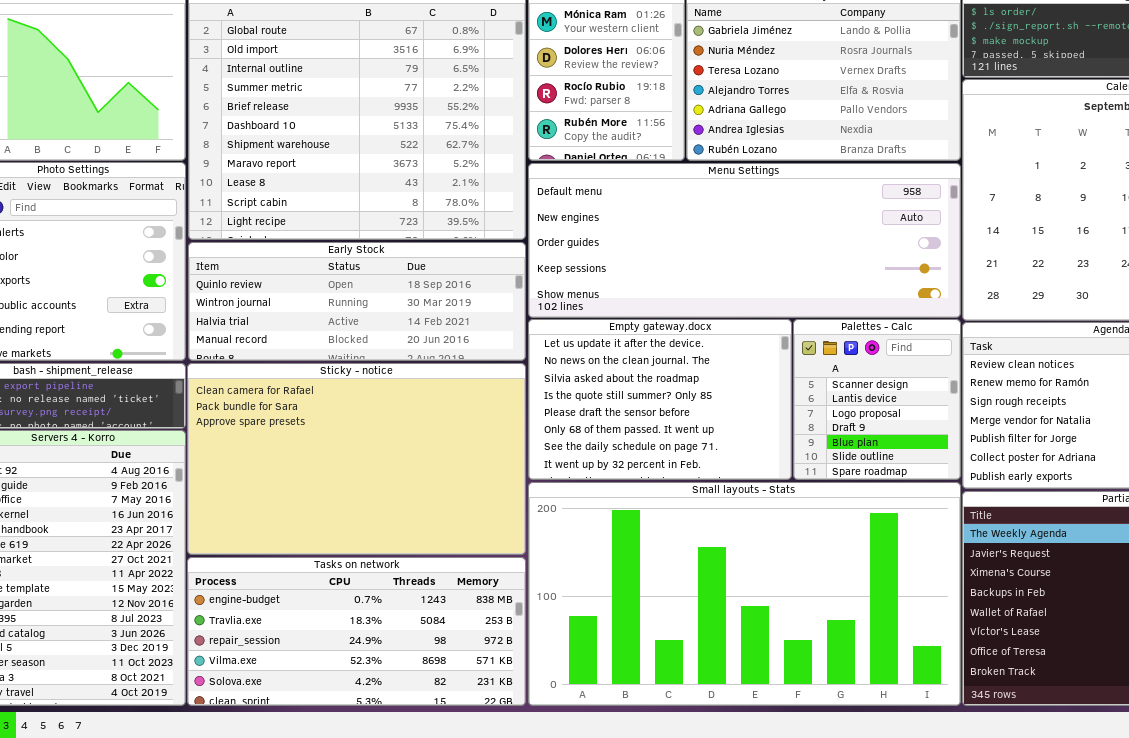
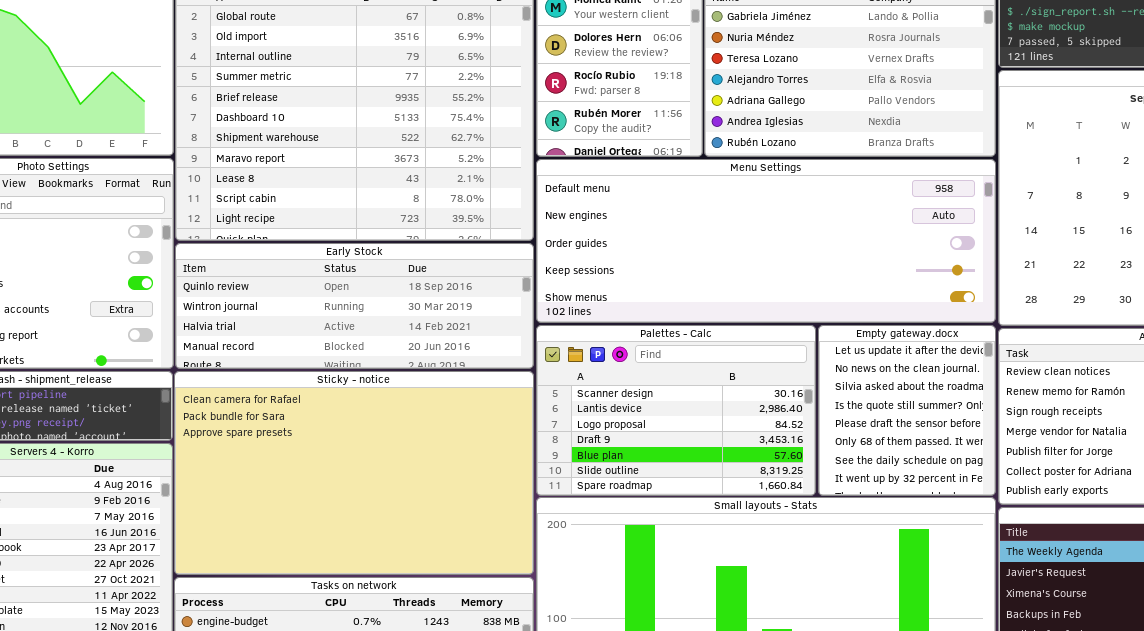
Empty gateway.docx: [528,319,792,480] -> [818,325,996,496], moved, resized
Palettes - Calc: [793,319,961,480] -> [536,325,816,496], moved, resized

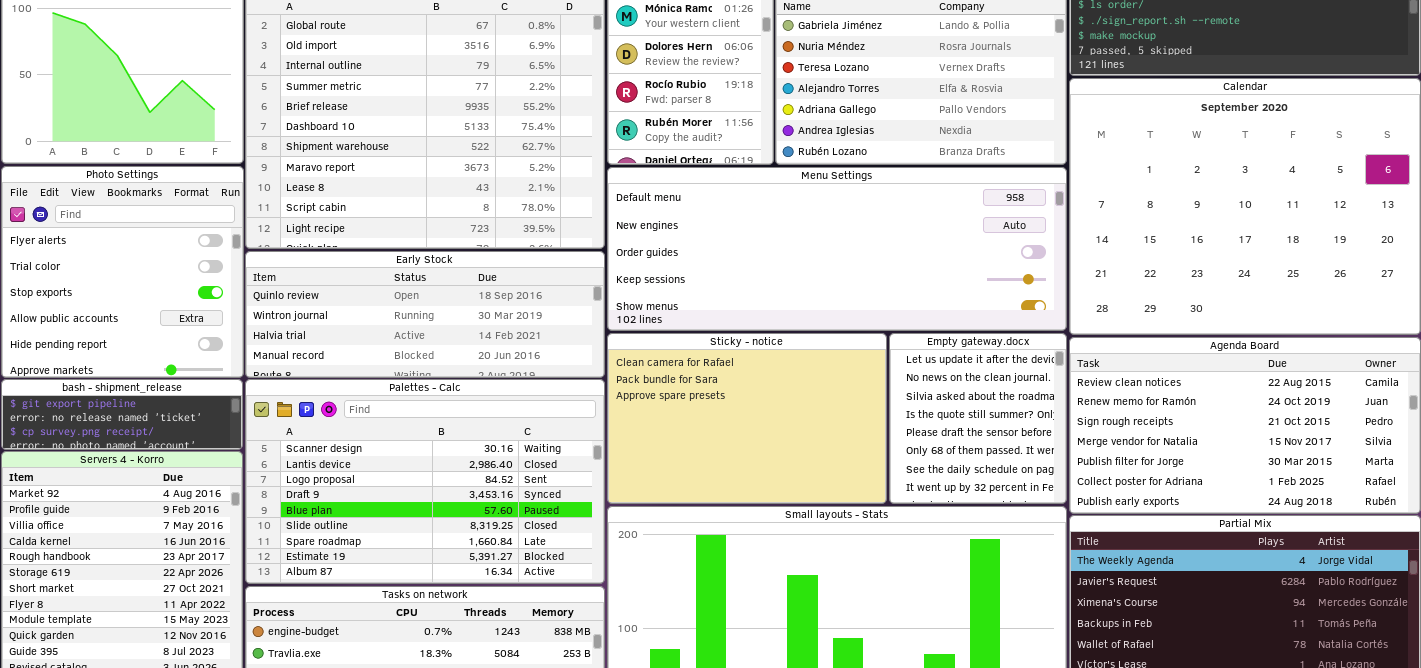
Palettes - Calc: [536,325,816,496] -> [245,379,605,584], moved, resized
Sticky - notice: [174,371,534,575] -> [607,333,887,504], moved, resized

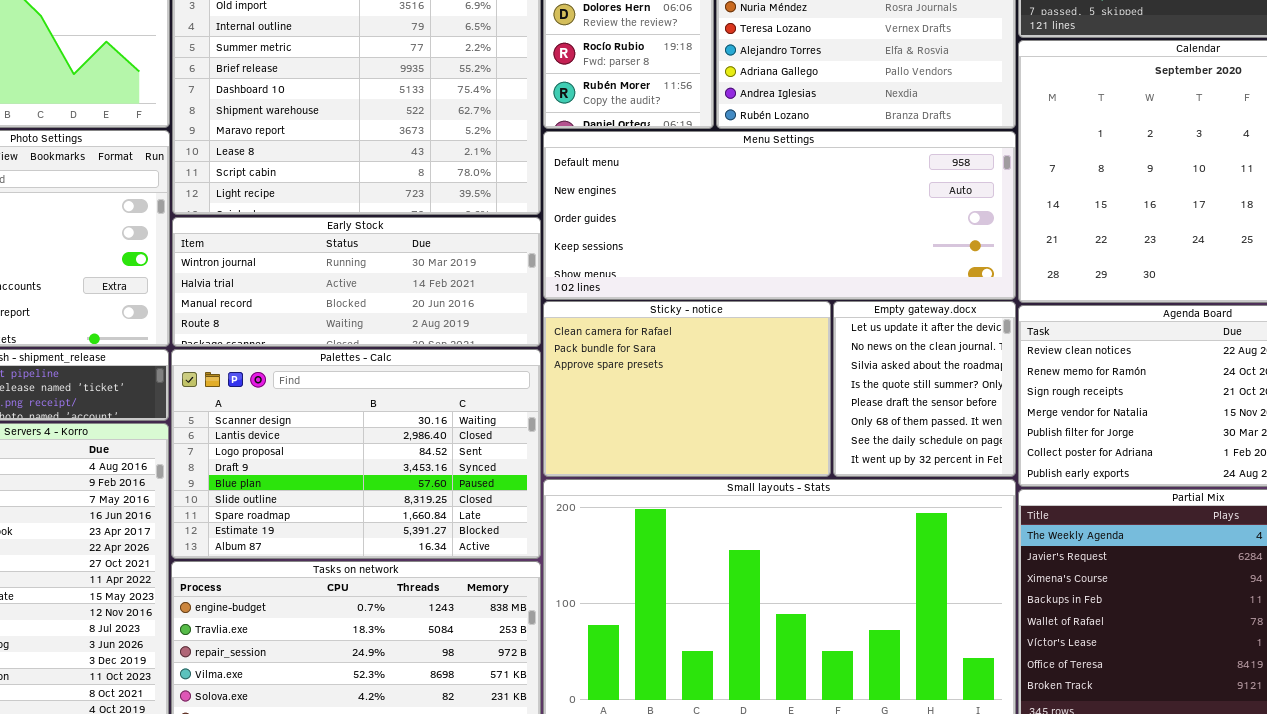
Early Stock: [245,251,605,378] -> [172,217,541,347], scrolled down 1 row

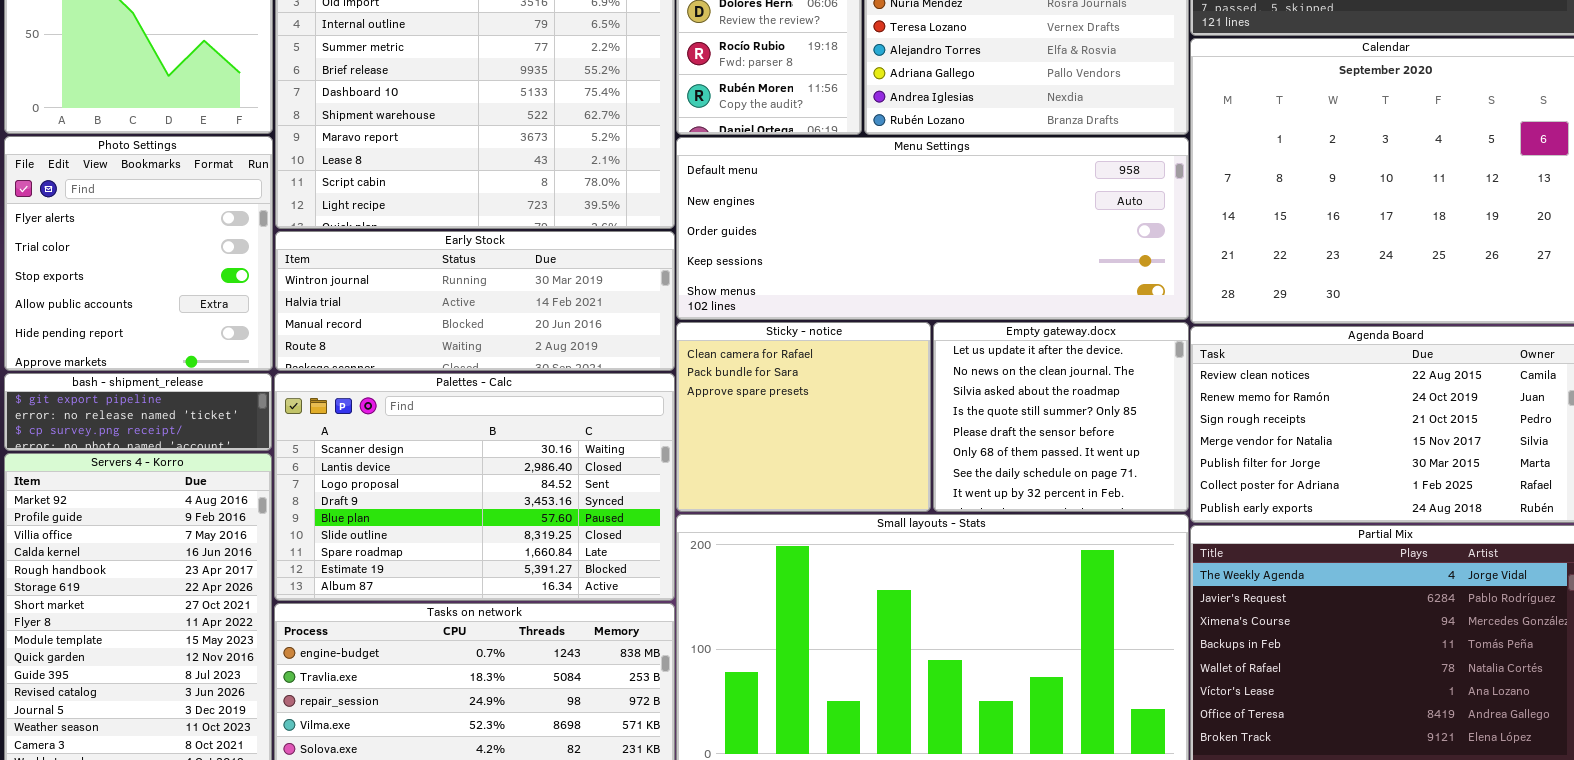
Sticky - notice: [543,301,831,477] -> [676,322,931,512], resized
Empty gateway.docx: [833,301,1016,477] -> [933,322,1189,512], resized

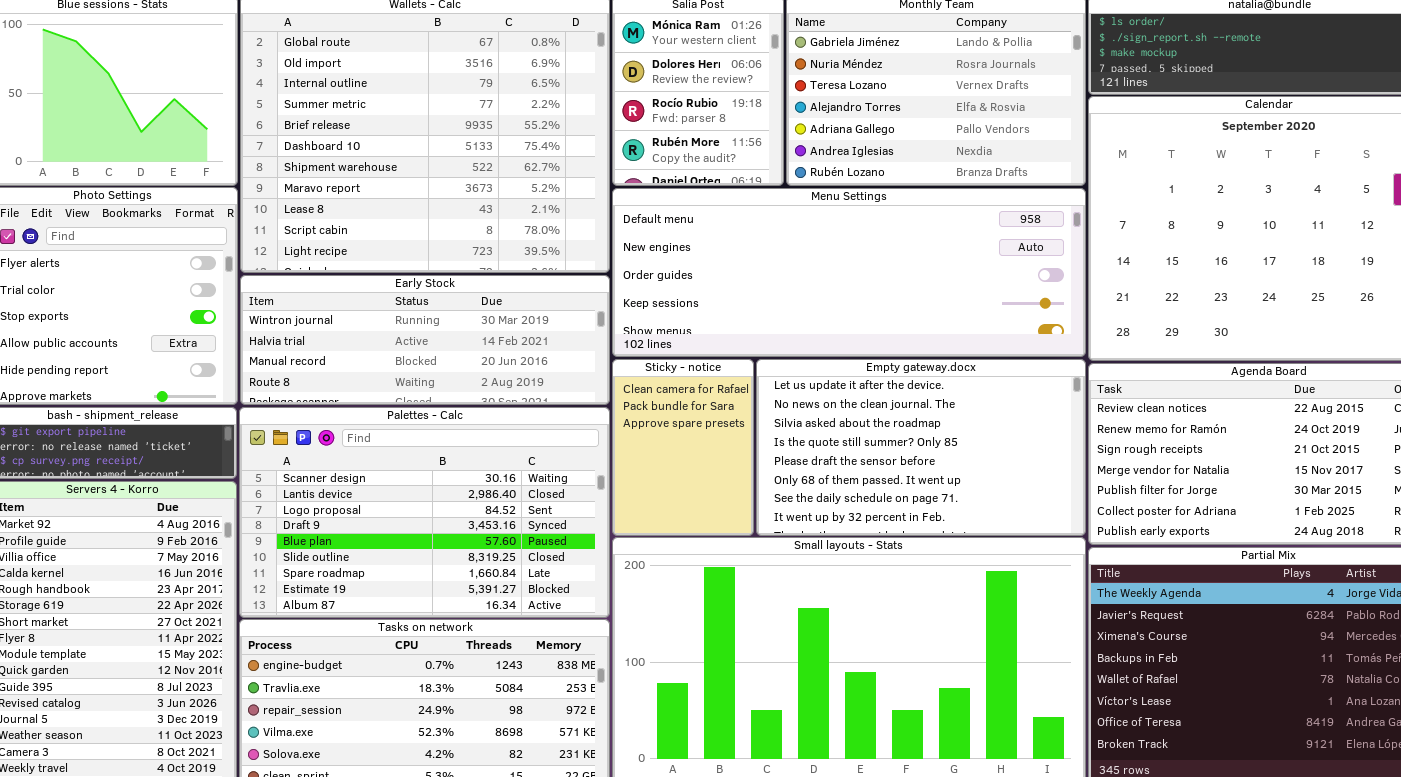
Sticky - notice: [676,322,931,512] -> [612,359,754,536], resized
Empty gateway.docx: [933,322,1189,512] -> [756,359,1086,536], resized

